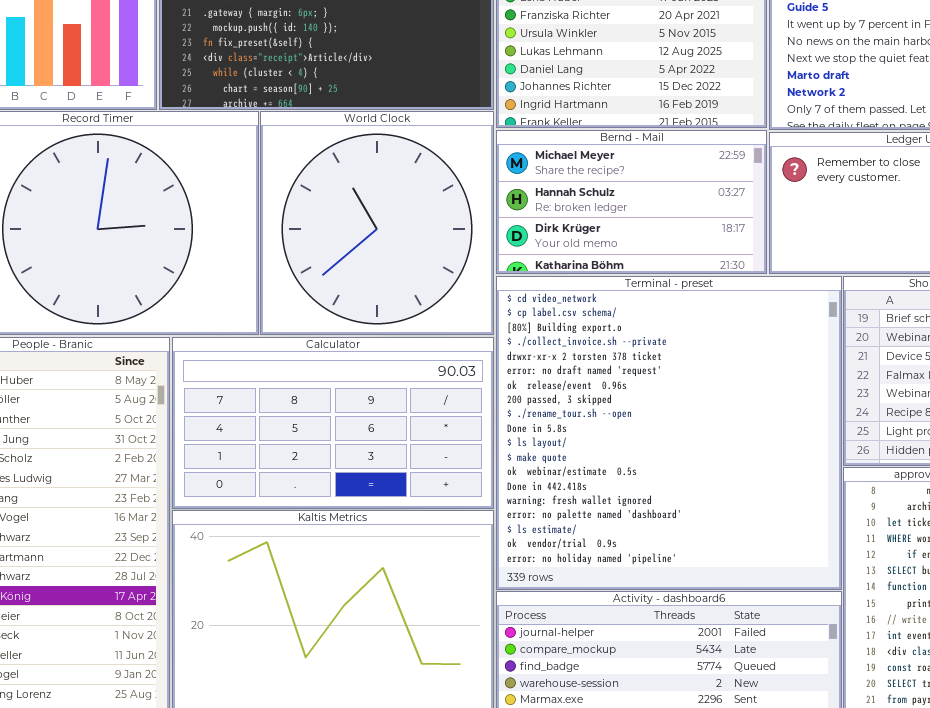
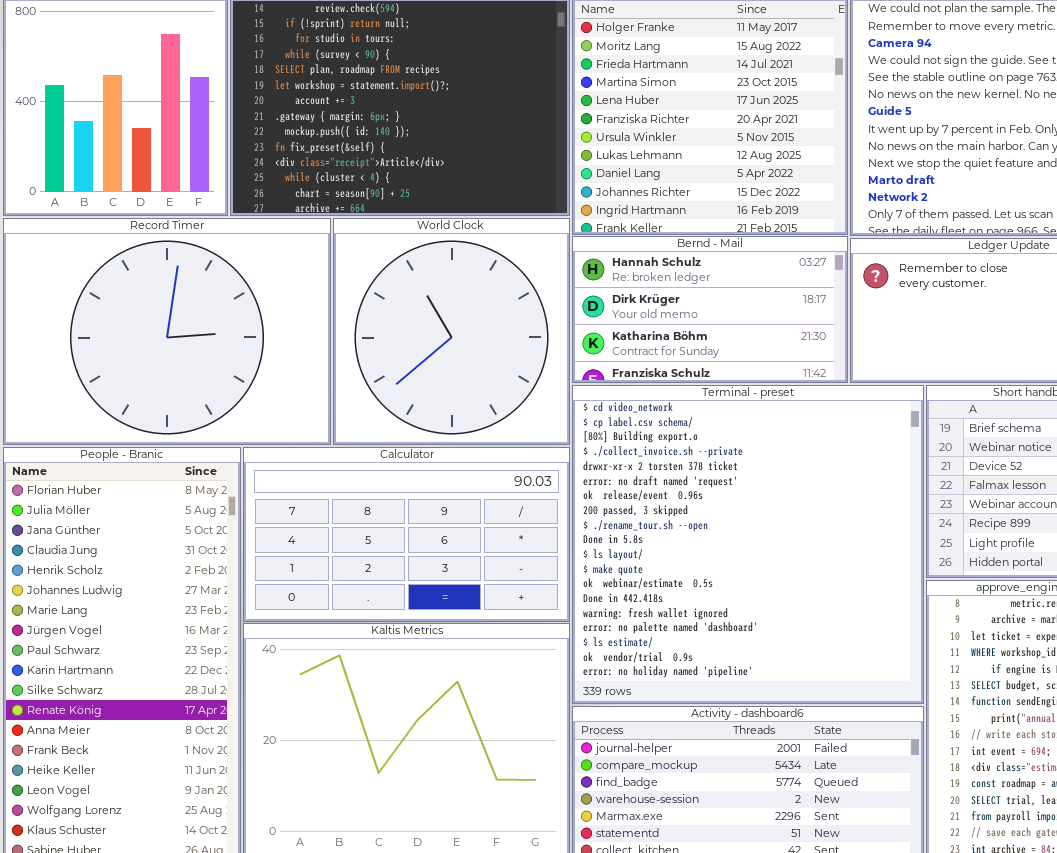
Bernd - Mail: [496,130,767,274] -> [572,236,848,383], scrolled down 1 row

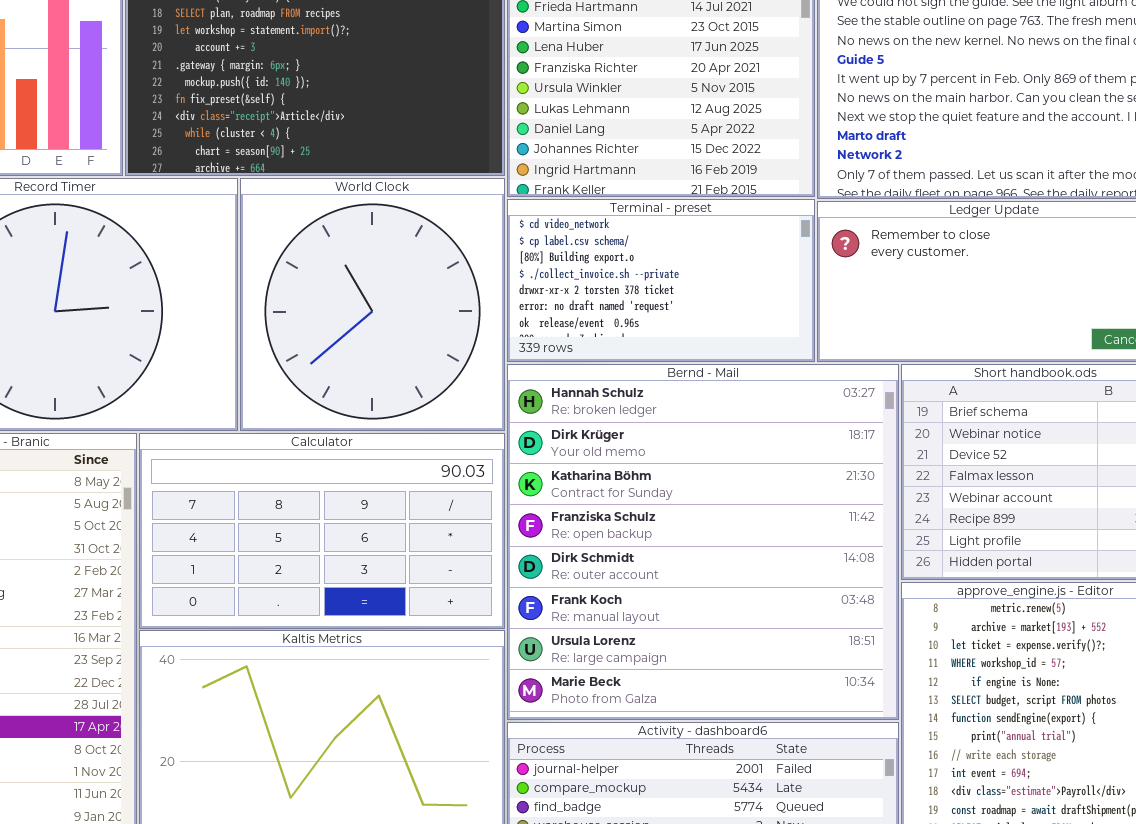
Bernd - Mail: [572,236,848,383] -> [507,364,899,720], moved, resized
Terminal - preset: [572,385,924,704] -> [507,199,815,362], moved, resized

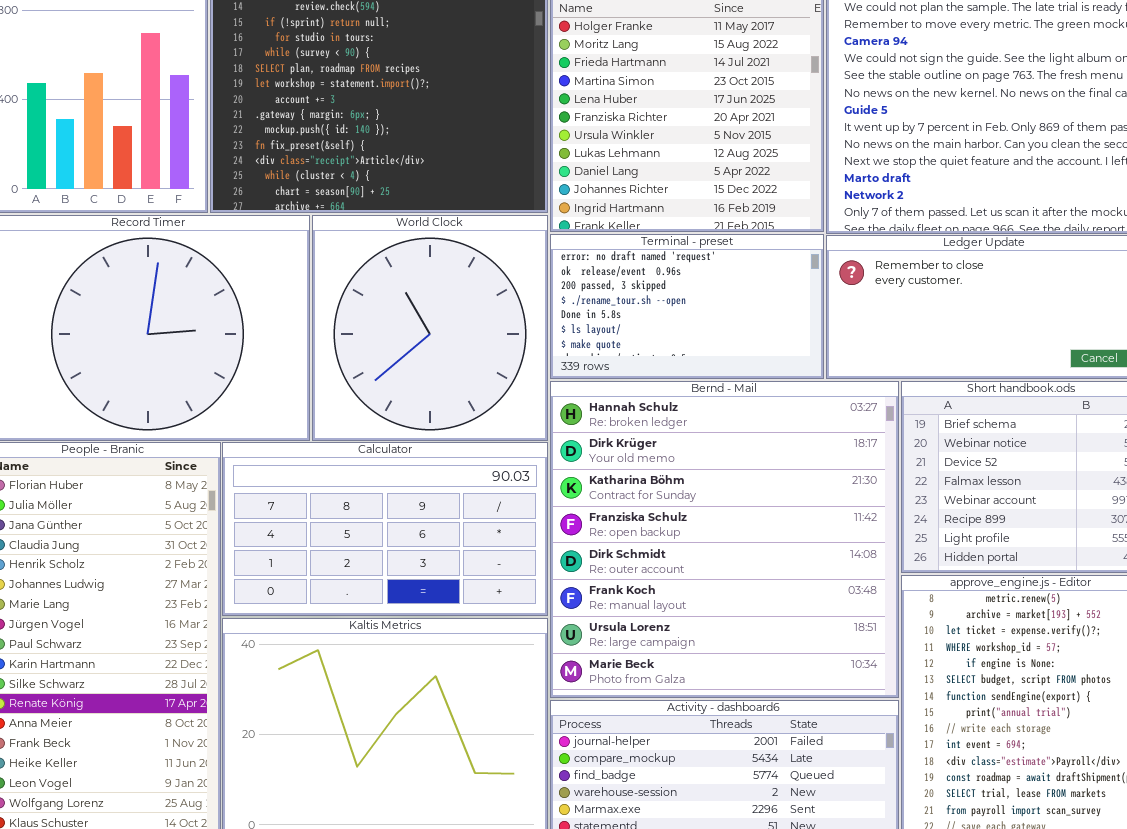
Terminal - preset: [507,199,815,362] -> [550,234,824,379], scrolled down 5 rows

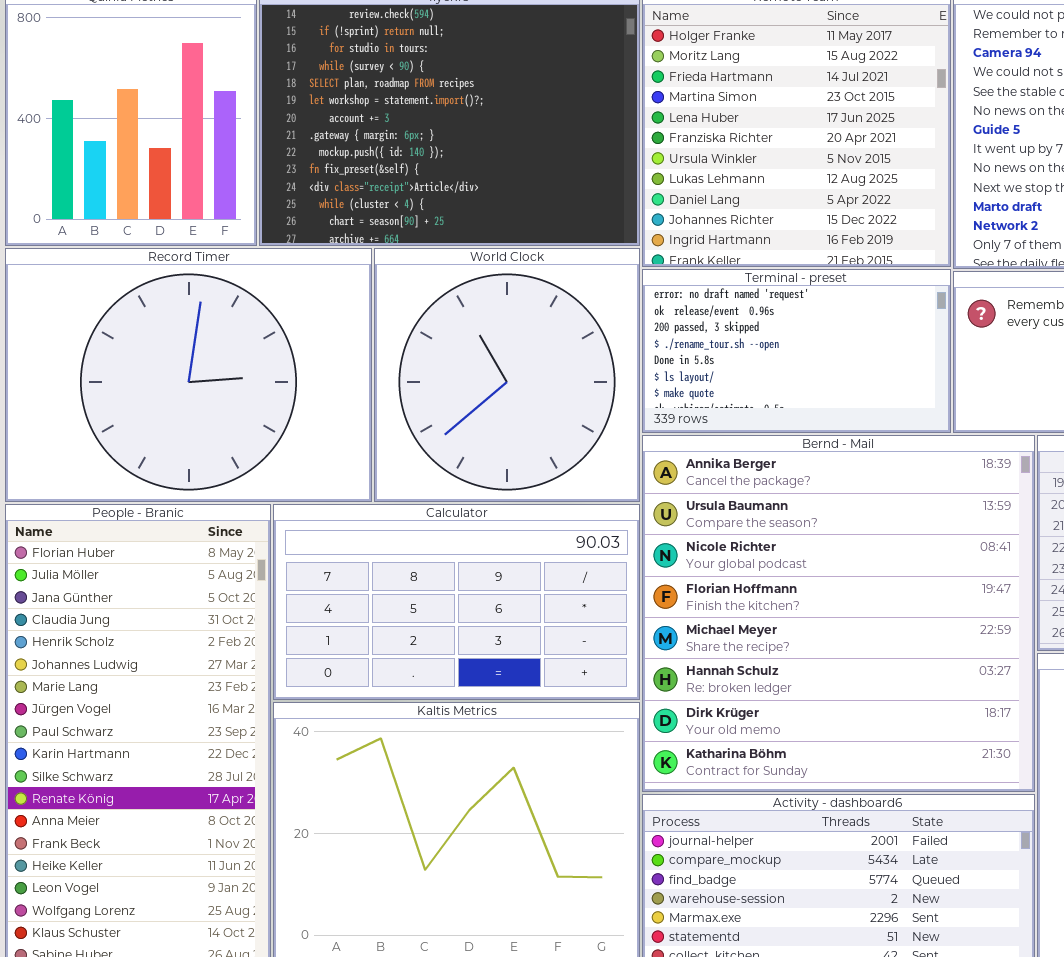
Bernd - Mail: [550,381,899,698] -> [642,435,1035,792], scrolled up 5 rows

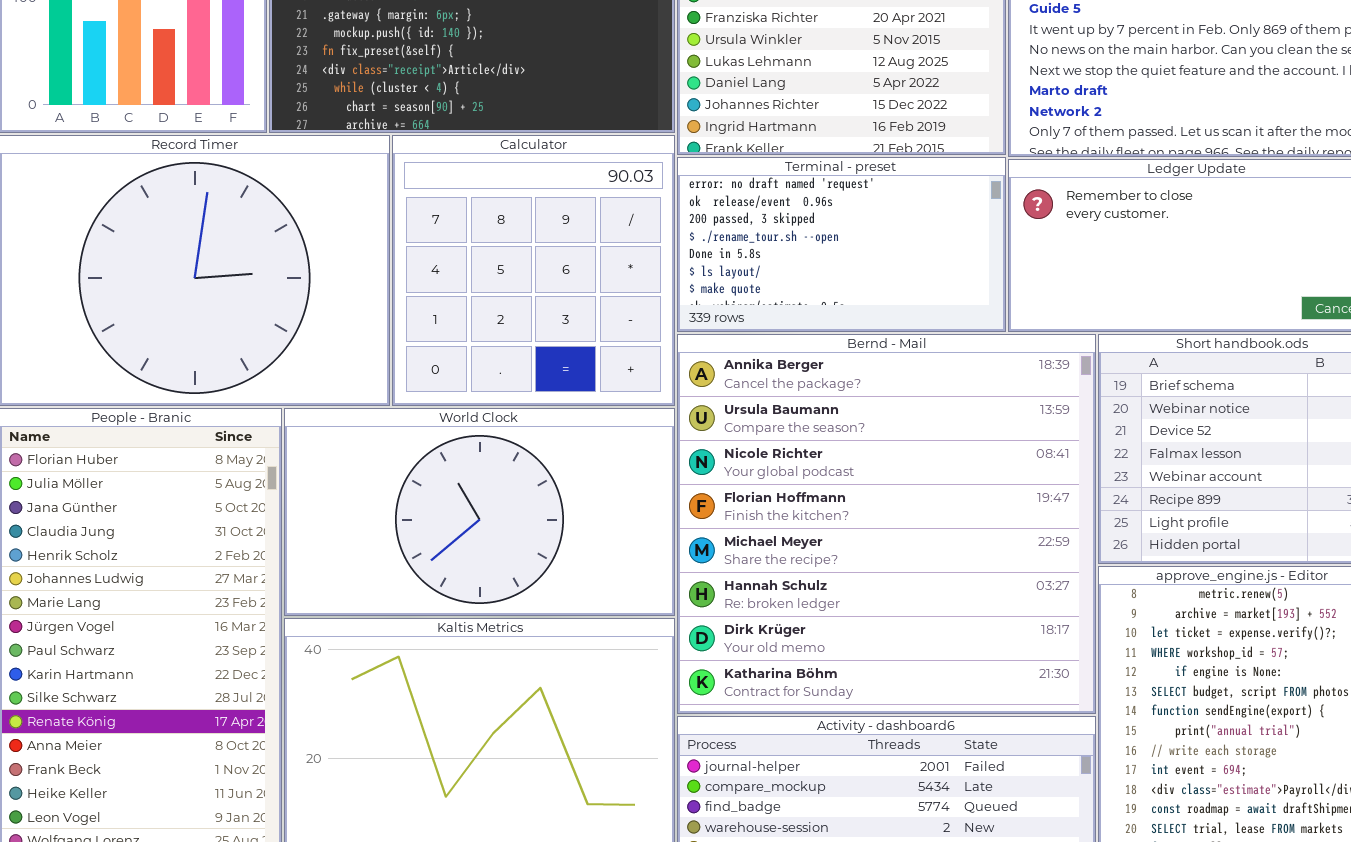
World Clock: [374,248,640,502] -> [284,408,675,616], moved, resized
Calculator: [273,504,640,700] -> [392,135,675,406], moved, resized

